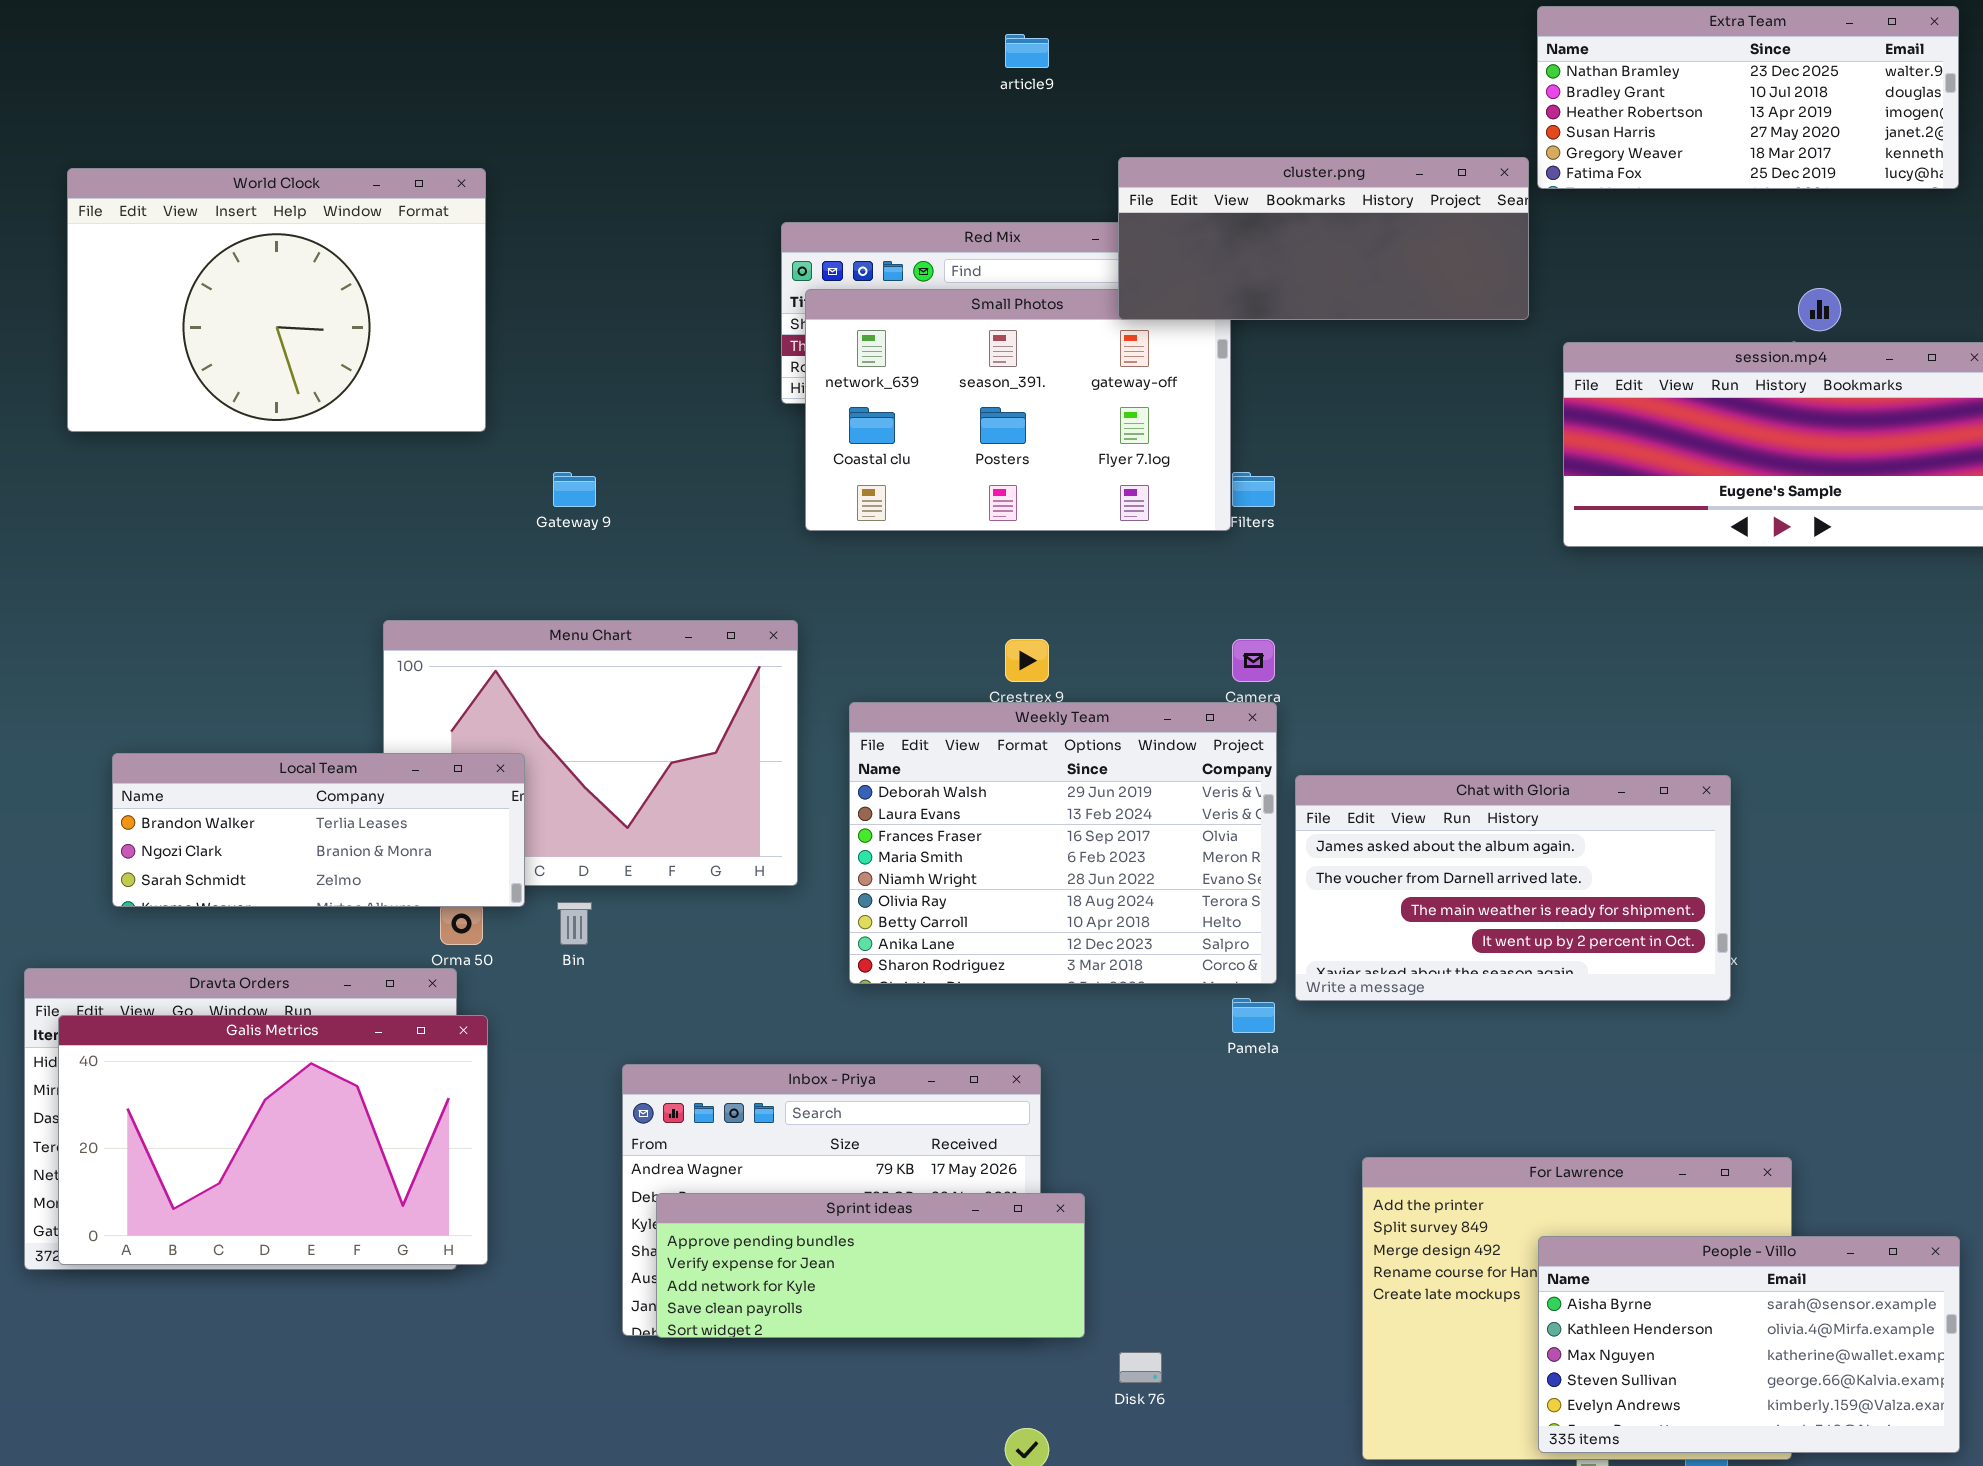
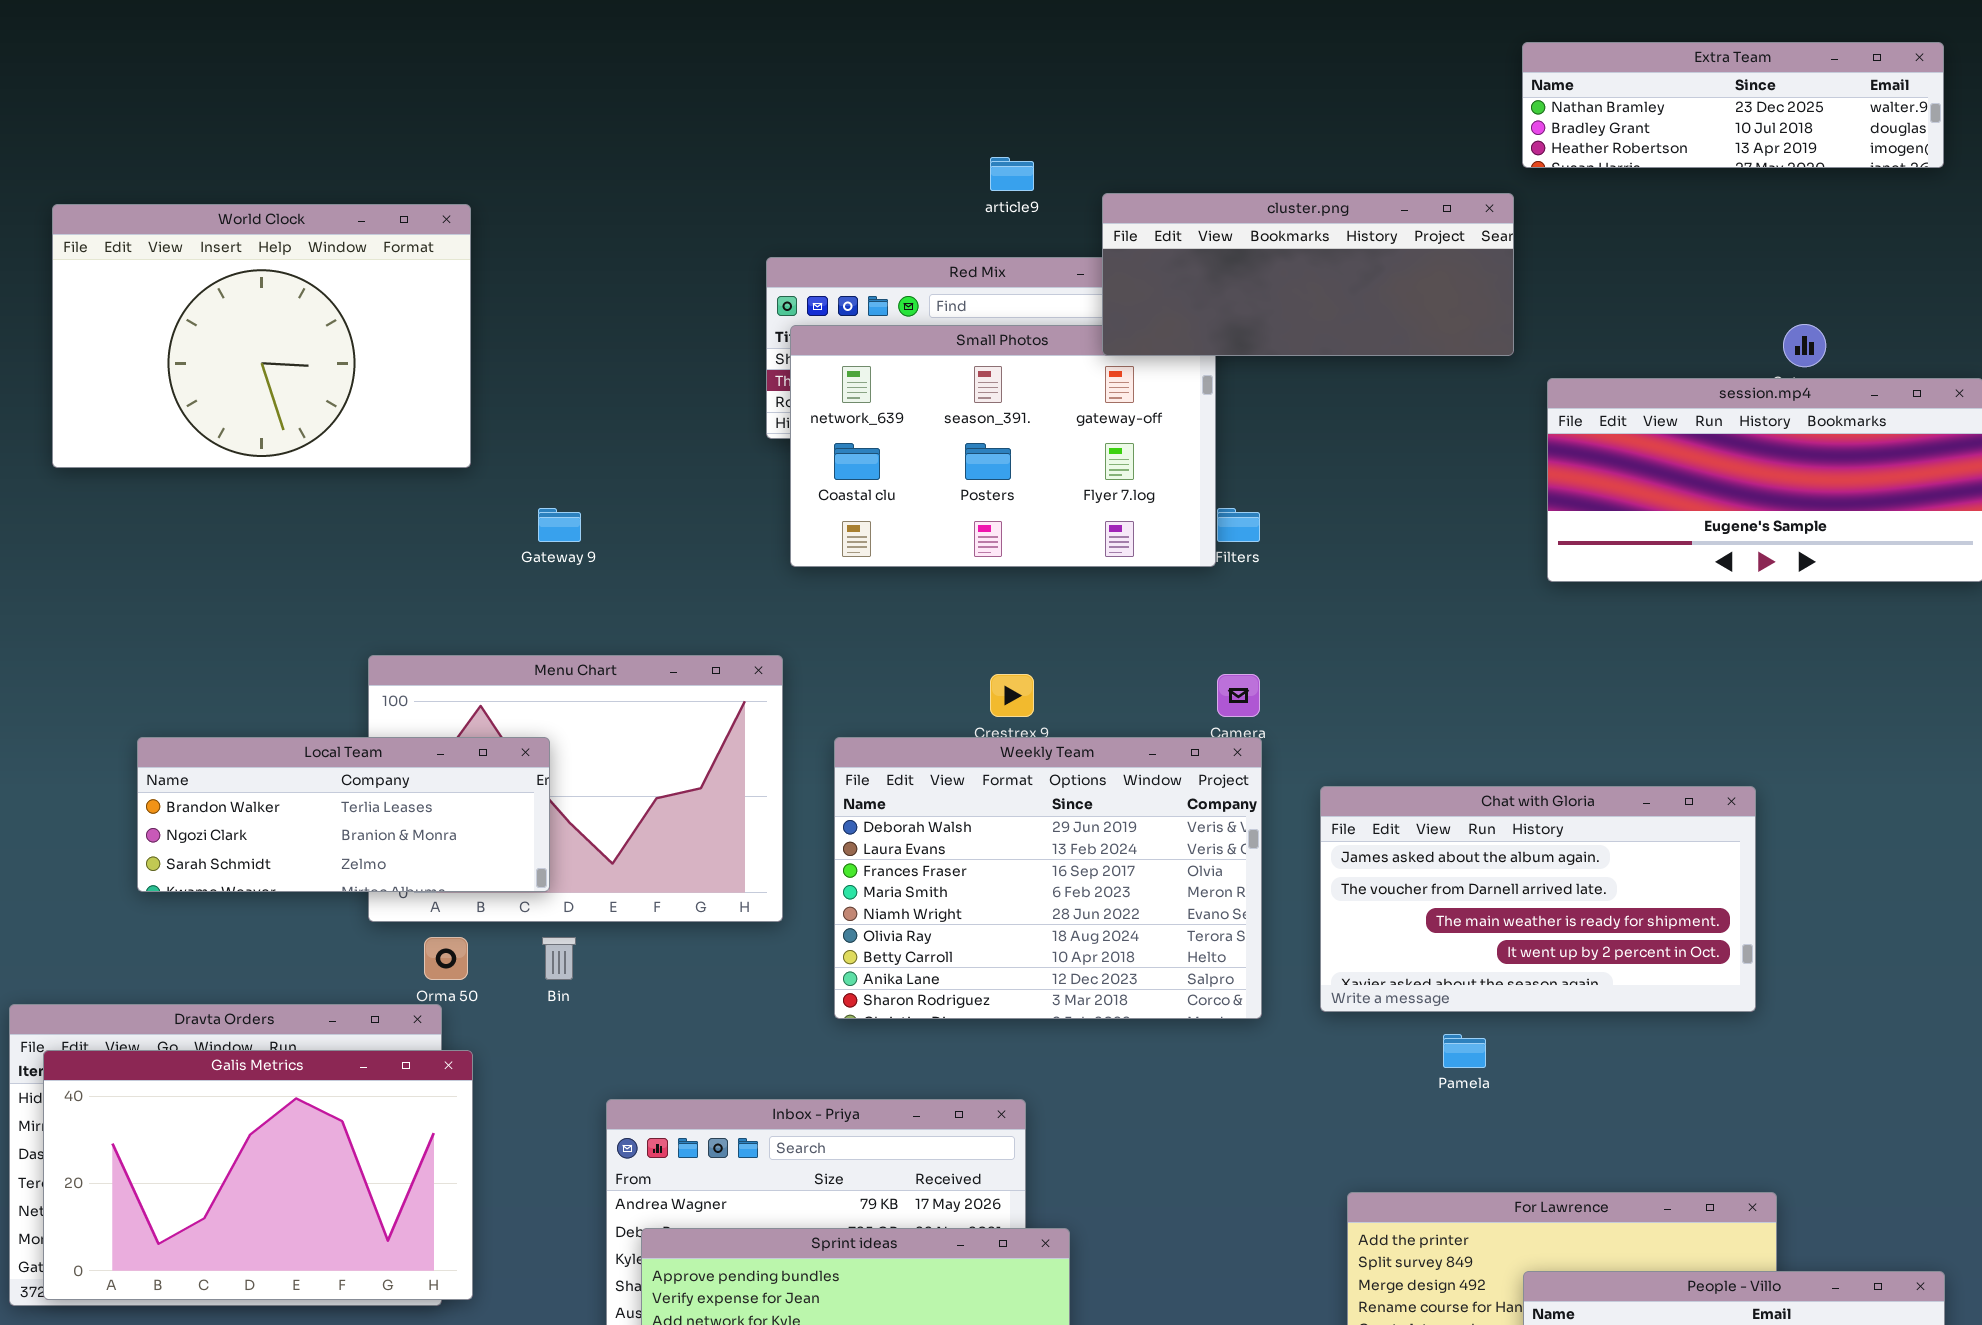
Extra Team: [1537,6,1959,189] -> [1522,42,1944,168], resized
article9: [1005,34,1049,68] -> [990,157,1034,191], moved
Local Team: [112,753,525,907] -> [137,737,550,892], moved
Chat with Gloria: [1295,775,1731,1001] -> [1320,786,1756,1012], moved
Pamela: [1232,998,1275,1033] -> [1443,1034,1486,1068], moved

